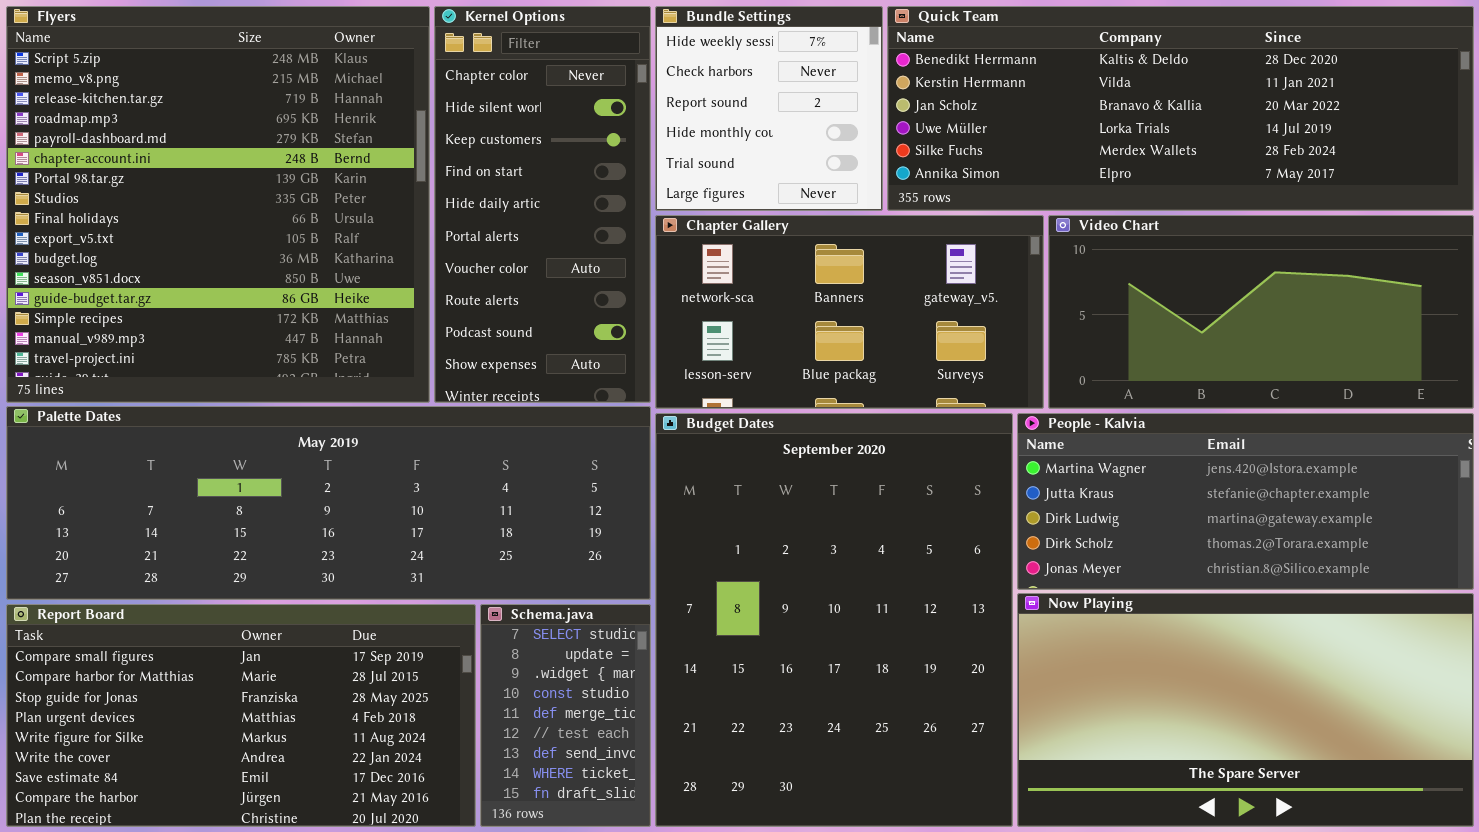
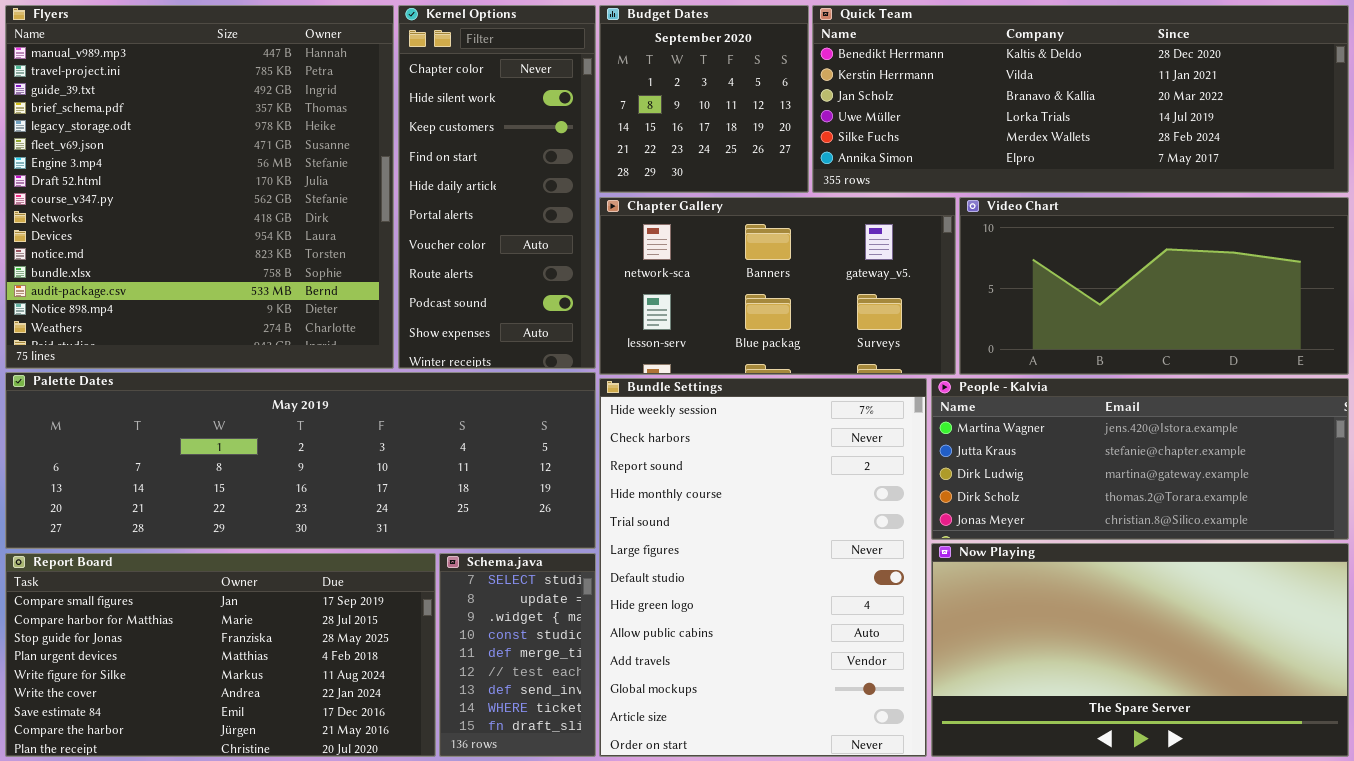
Flyers: [6,6,430,403] -> [5,5,394,369], scrolled down 14 rows
Bundle Settings: [655,6,883,211] -> [599,378,927,757], moved, resized
Budget Dates: [655,413,1013,827] -> [599,5,809,193], moved, resized

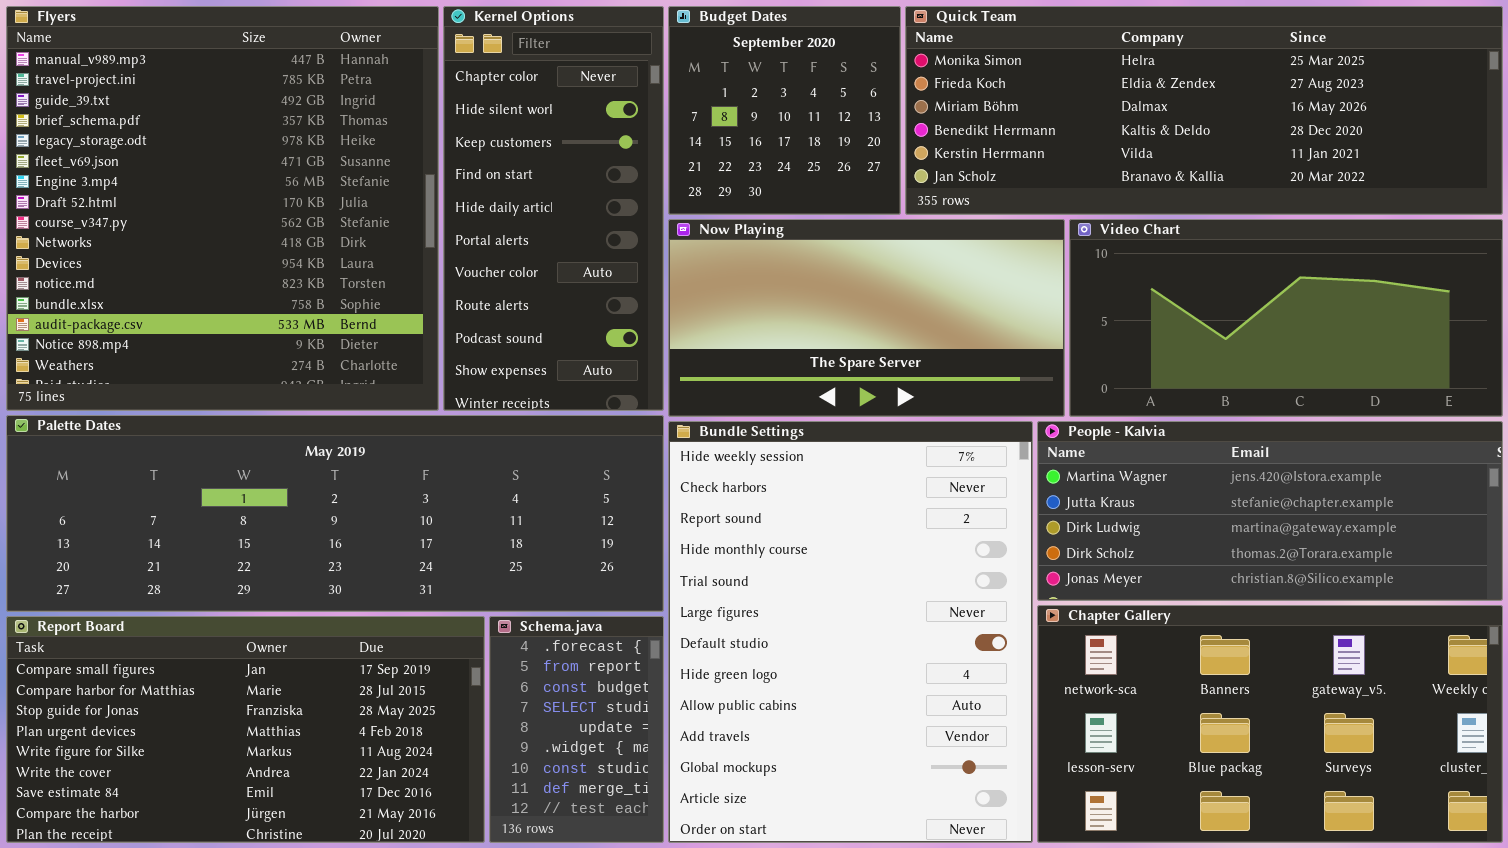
Quick Team: [812,5,1349,193] -> [905,6,1503,215], scrolled up 3 rows
Chapter Gallery: [599,197,956,375] -> [1037,605,1503,843], moved, resized
Now Playing: [931,543,1349,757] -> [668,219,1065,417], moved, resized
Schema.java: [439,553,596,757] -> [489,616,664,843], scrolled up 3 rows

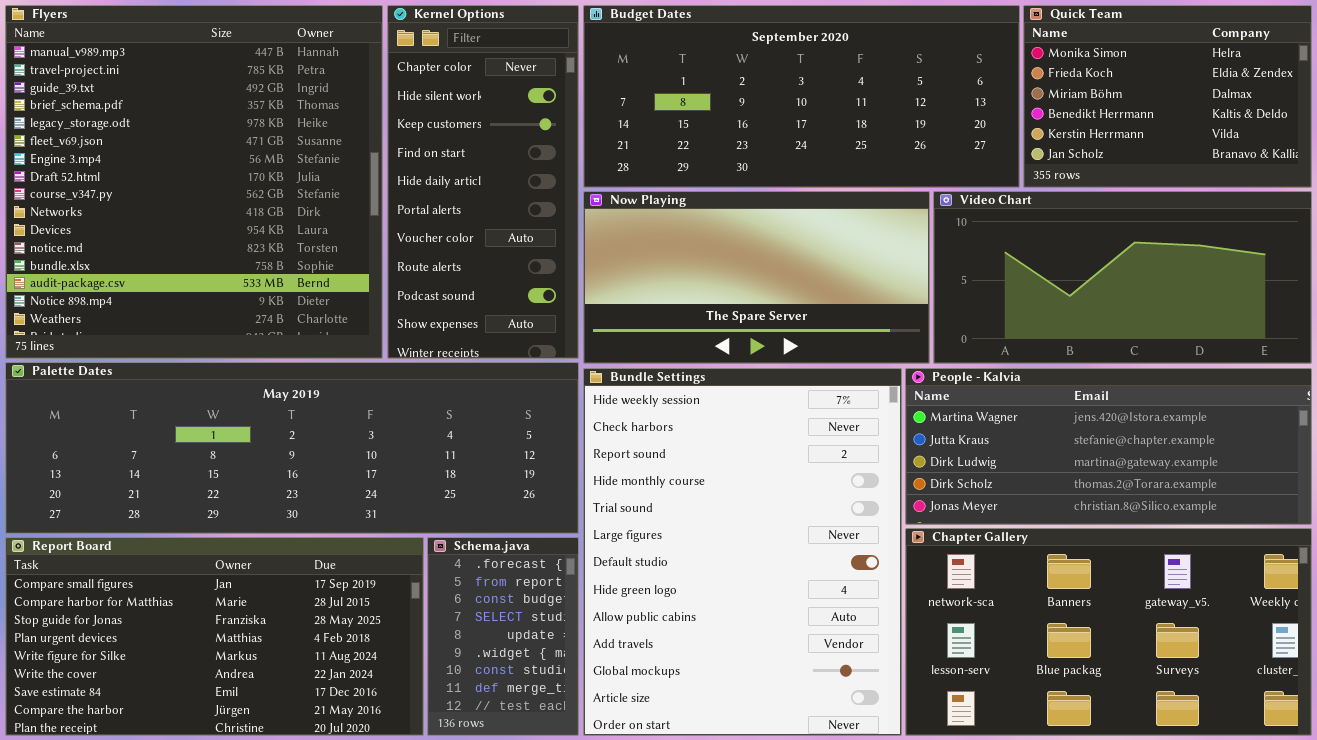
Budget Dates: [668,6,901,215] -> [583,5,1020,188], resized
Quick Team: [905,6,1503,215] -> [1023,5,1312,188], resized

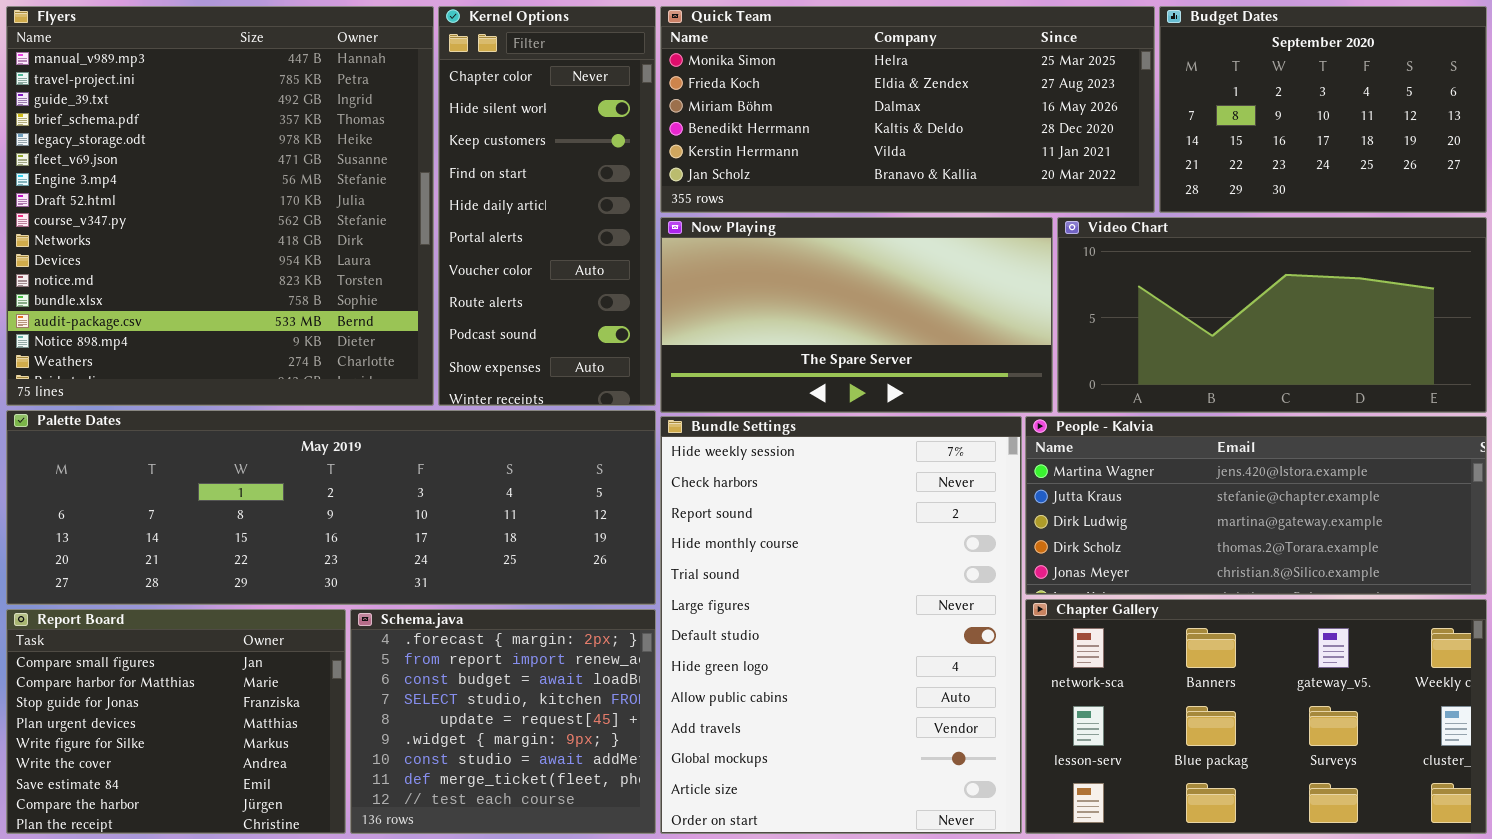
Budget Dates: [583,5,1020,188] -> [1159,6,1487,213], moved, resized
Quick Team: [1023,5,1312,188] -> [660,6,1155,213], moved, resized
Report Board: [5,537,424,736] -> [6,609,346,834], resized
Schema.java: [427,537,579,736] -> [350,609,656,834], resized

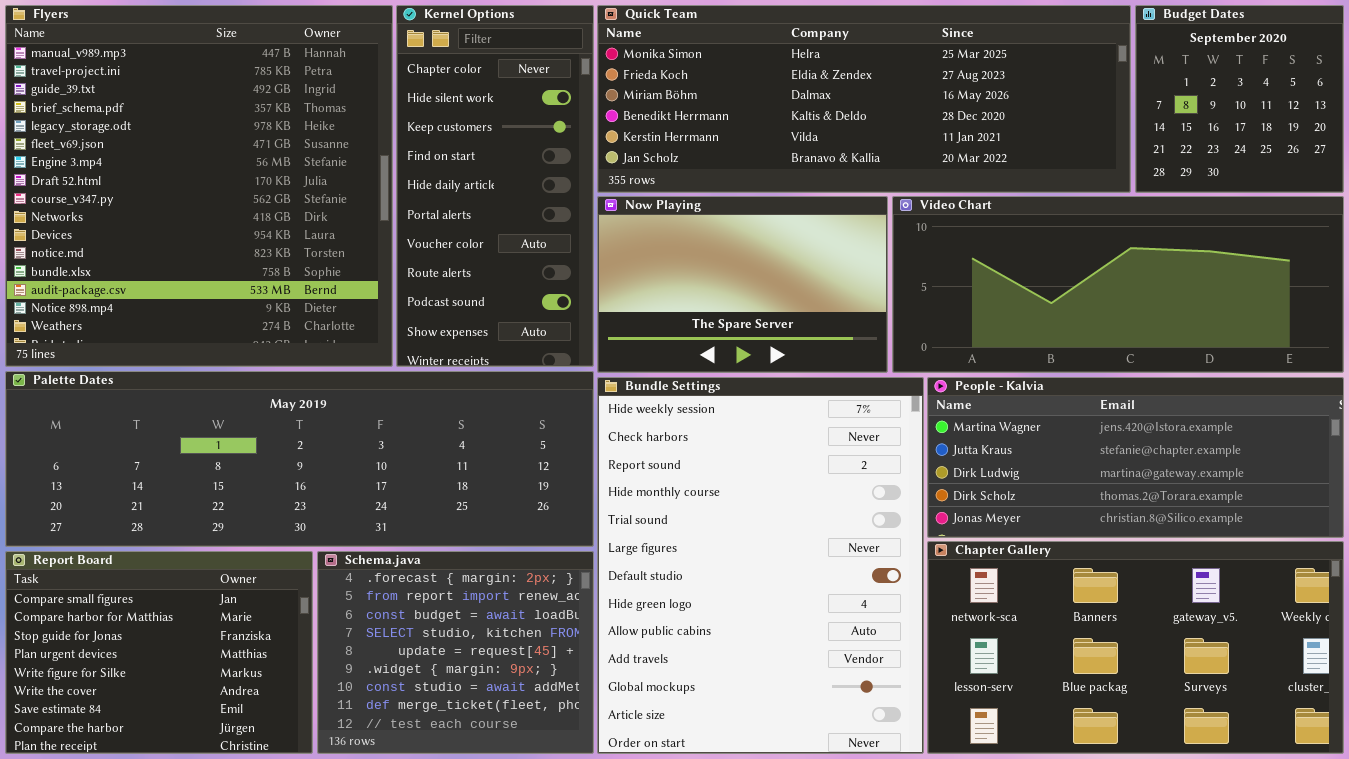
Quick Team: [660,6,1155,213] -> [597,5,1131,193], resized
Budget Dates: [1159,6,1487,213] -> [1135,5,1344,193], resized
Now Playing: [660,217,1053,413] -> [597,196,888,373], resized
Video Chart: [1057,217,1487,413] -> [892,196,1344,373], resized

